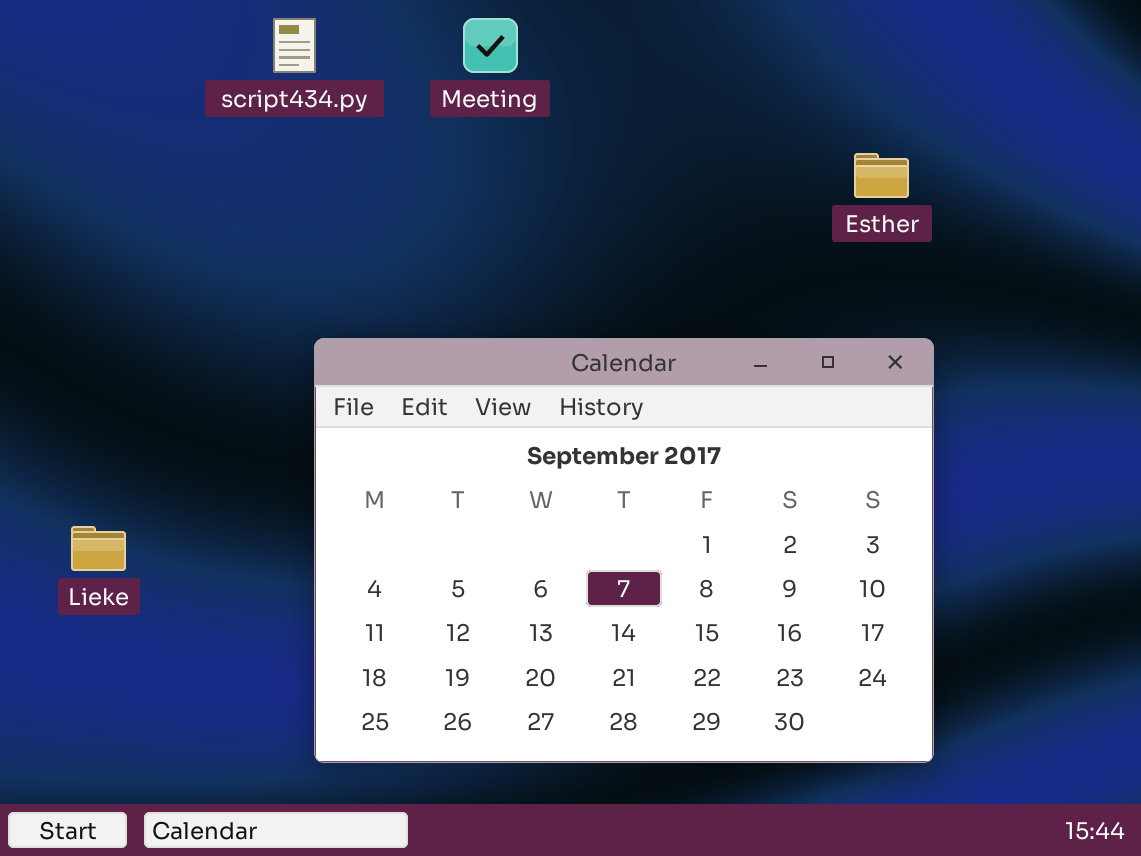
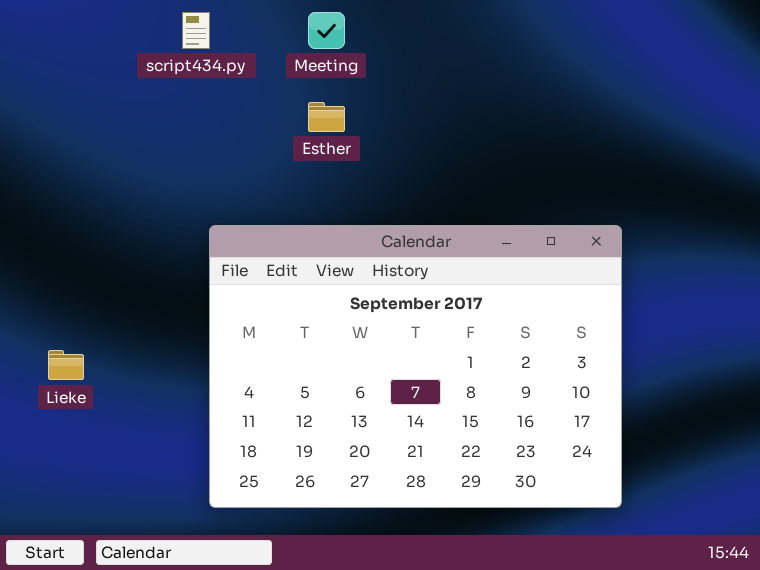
Esther: [854,153,909,198] -> [308,102,345,132], moved

